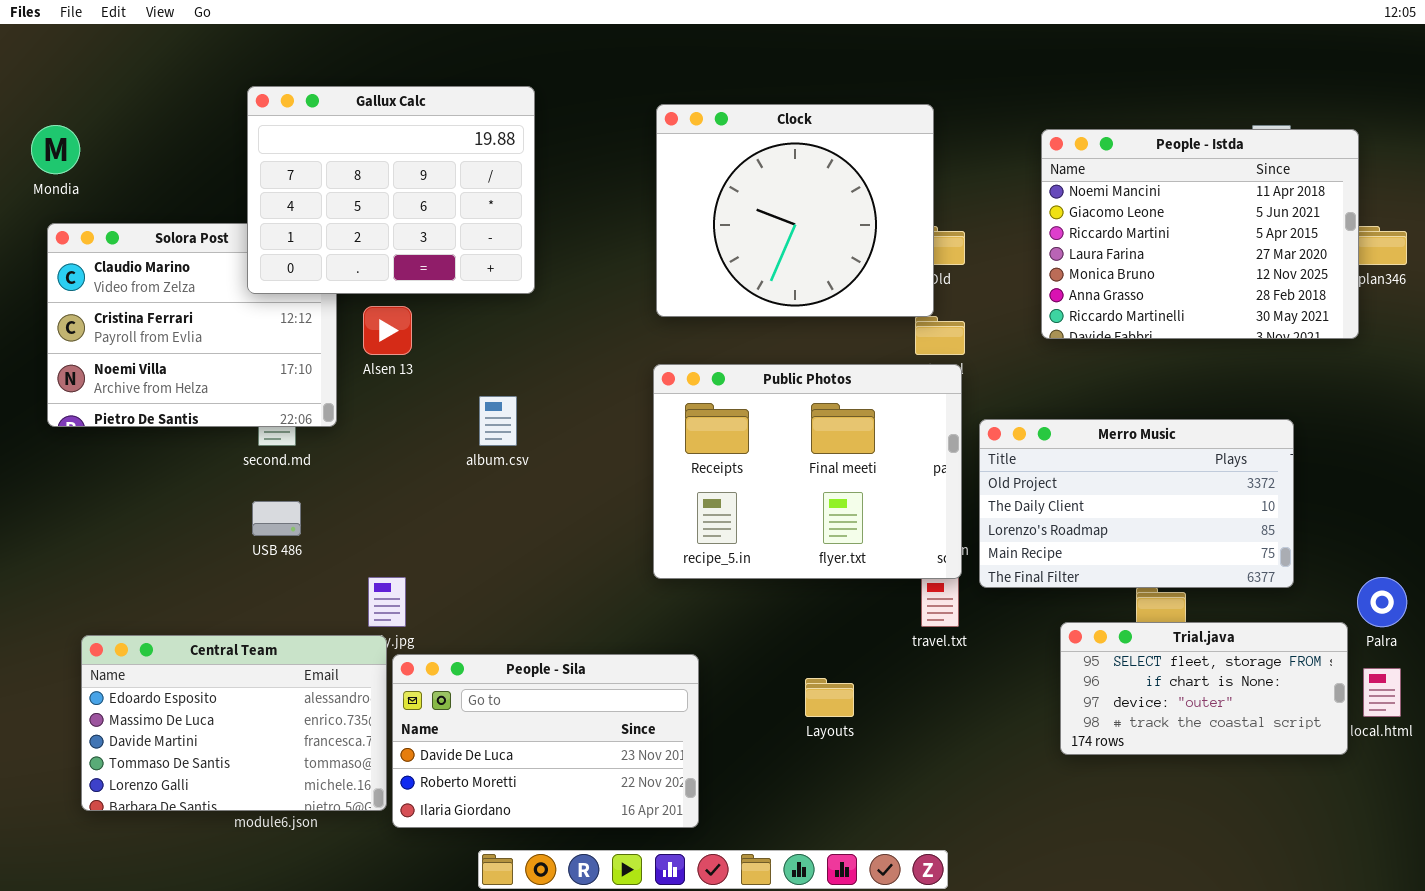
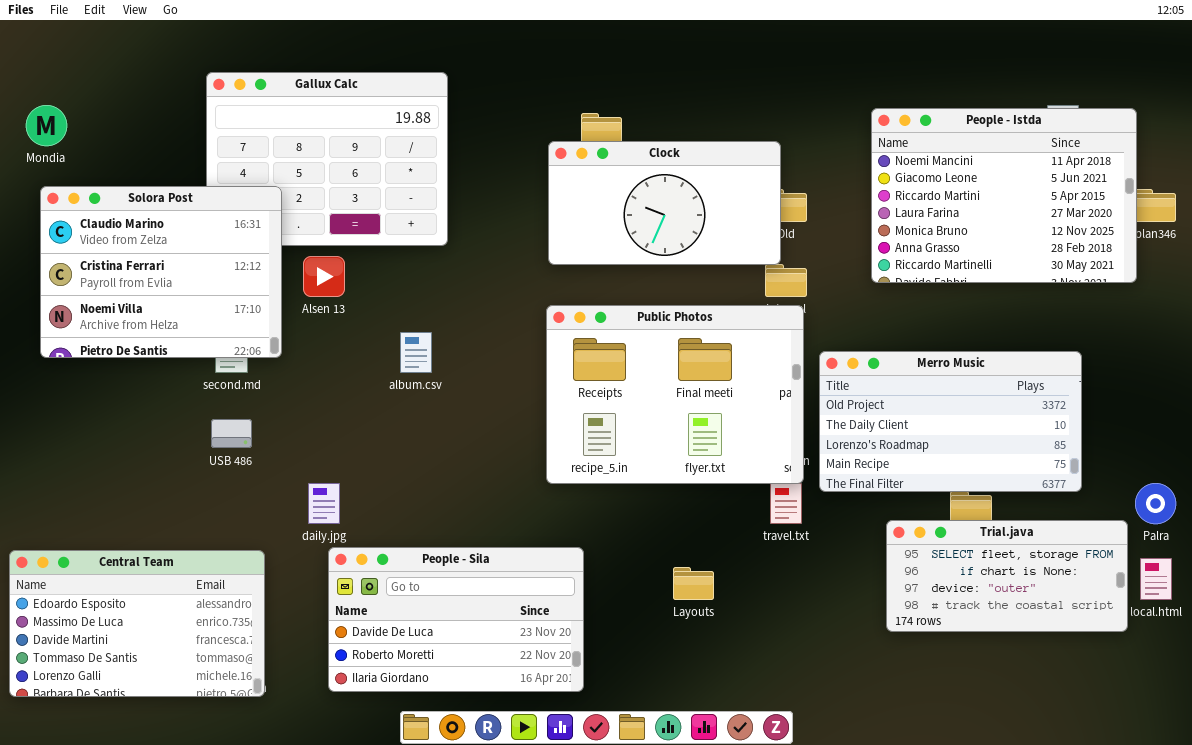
Clock: [656,104,934,317] -> [548,141,781,265], resized
Solora Post: [47,223,337,427] -> [40,186,282,358], raised
Central Team: [81,635,387,811] -> [9,550,265,697], moved

